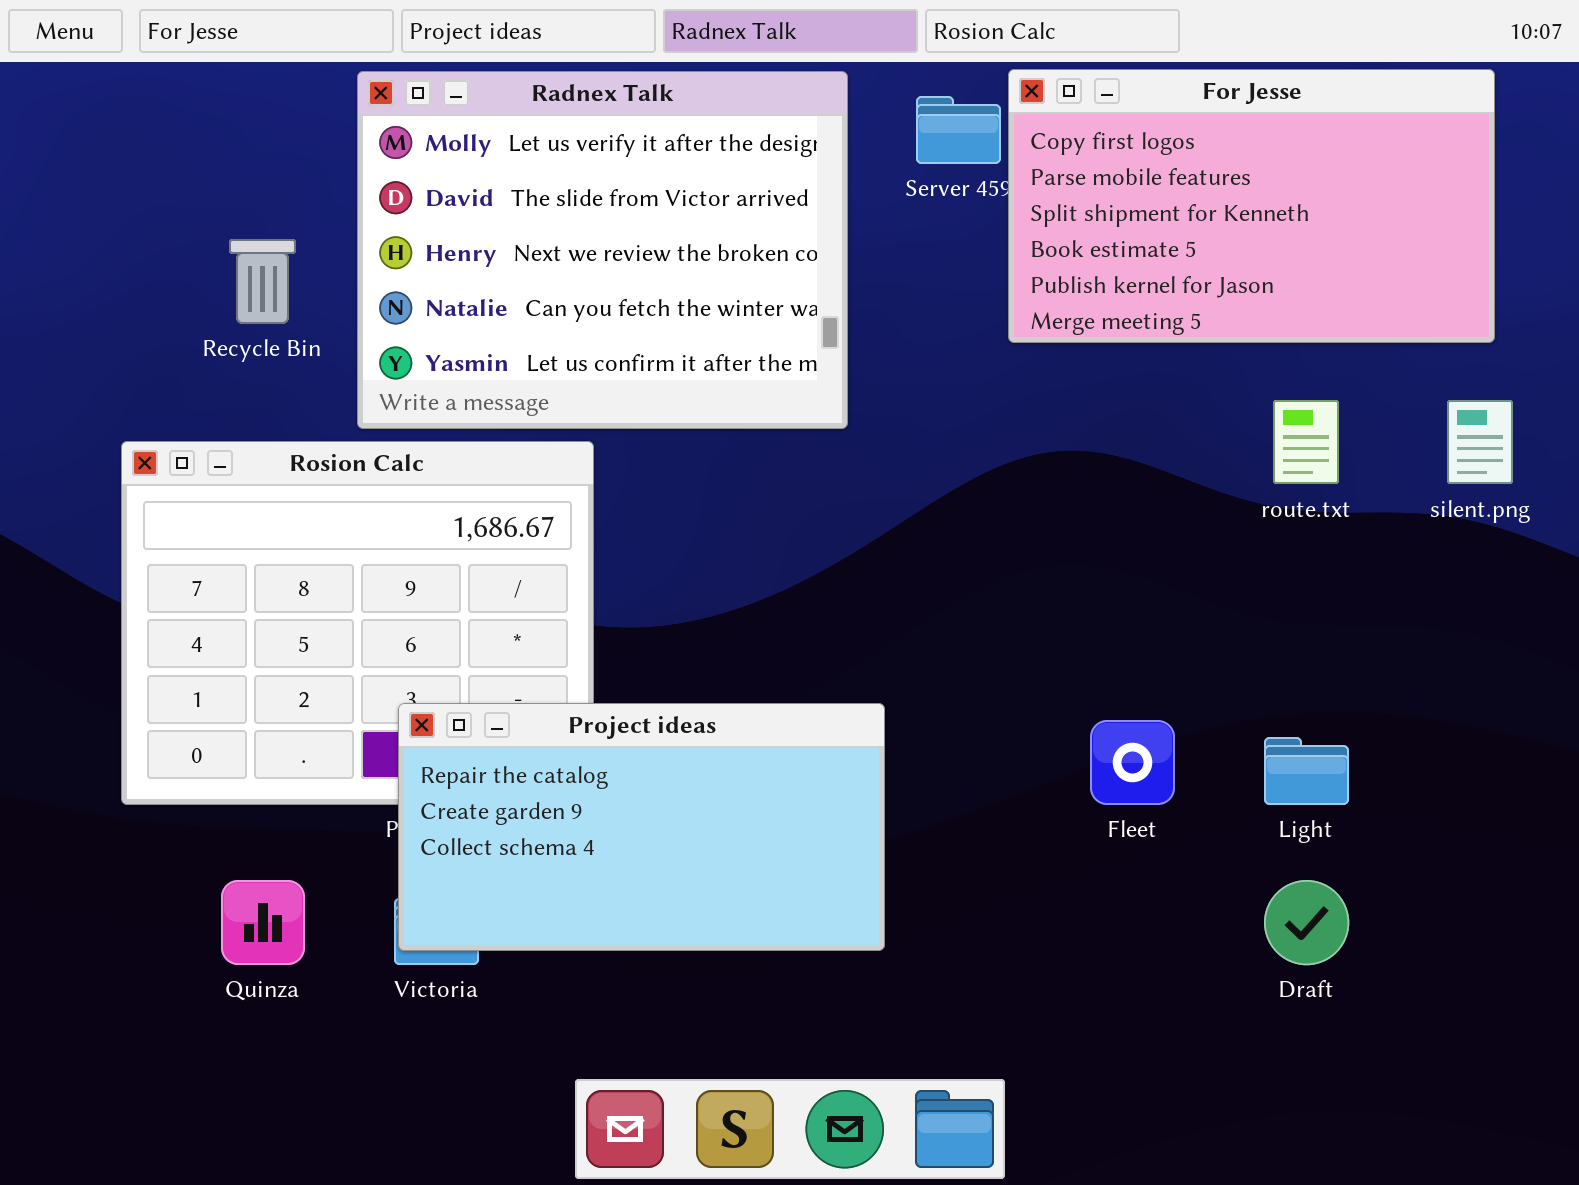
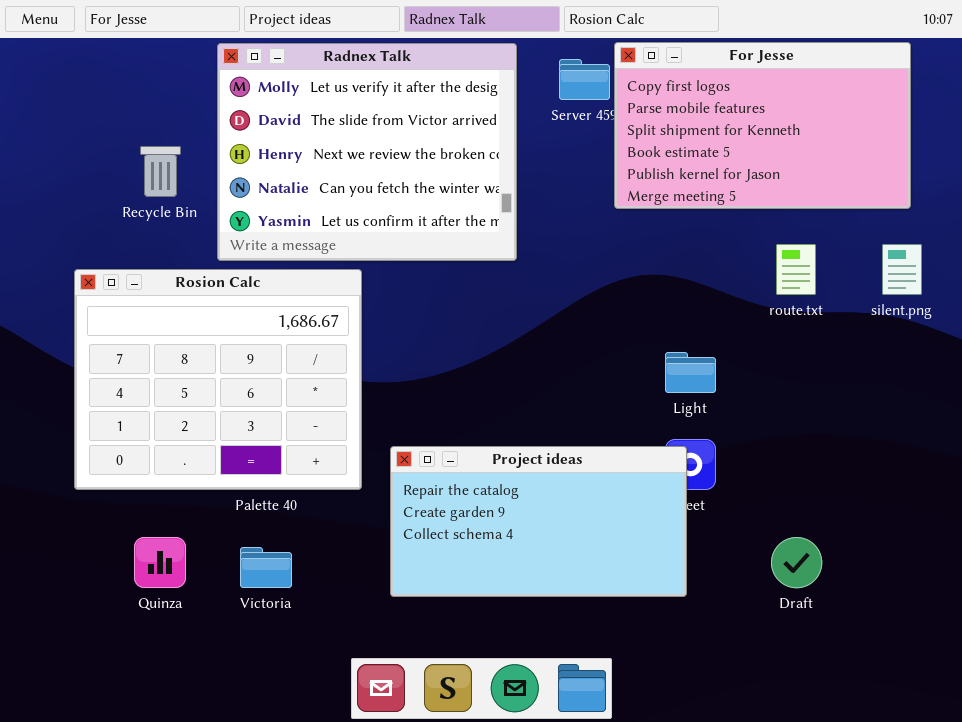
Project ideas: [398,703,885,951] -> [390,446,687,597], moved
Light: [1264,737,1349,805] -> [665,352,716,393], moved

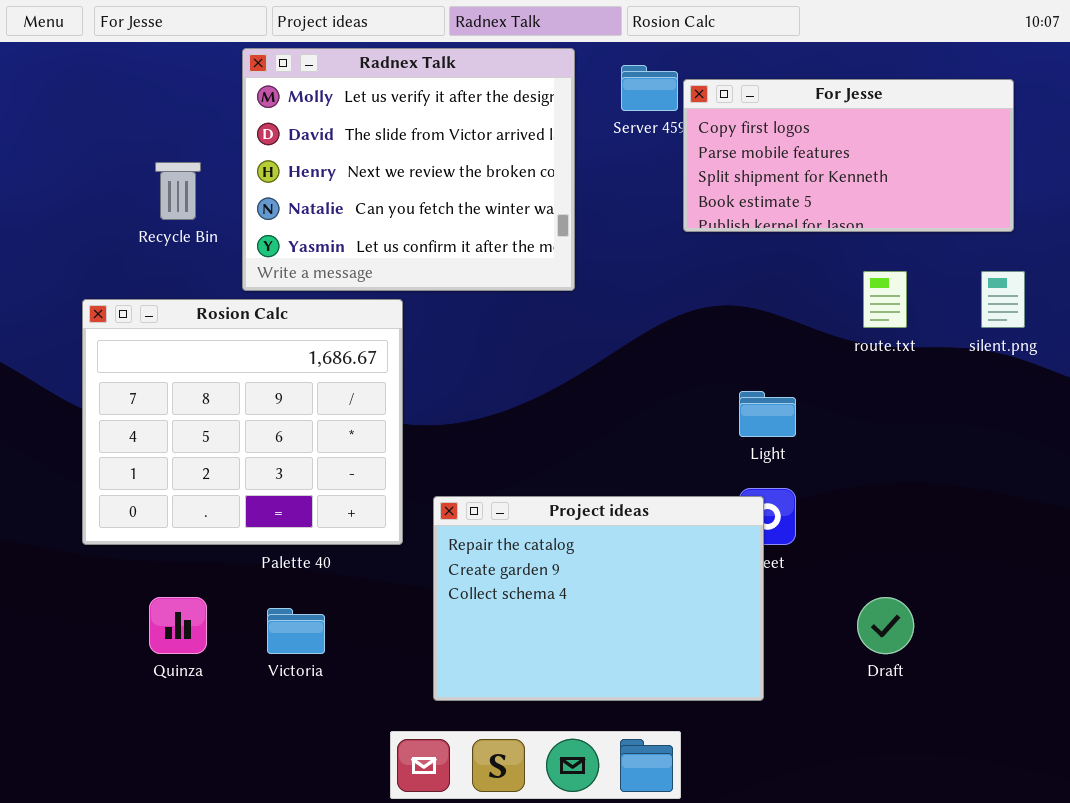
For Jesse: [614,42,911,209] -> [683,79,1014,232], resized
Project ideas: [390,446,687,597] -> [433,496,764,701], resized

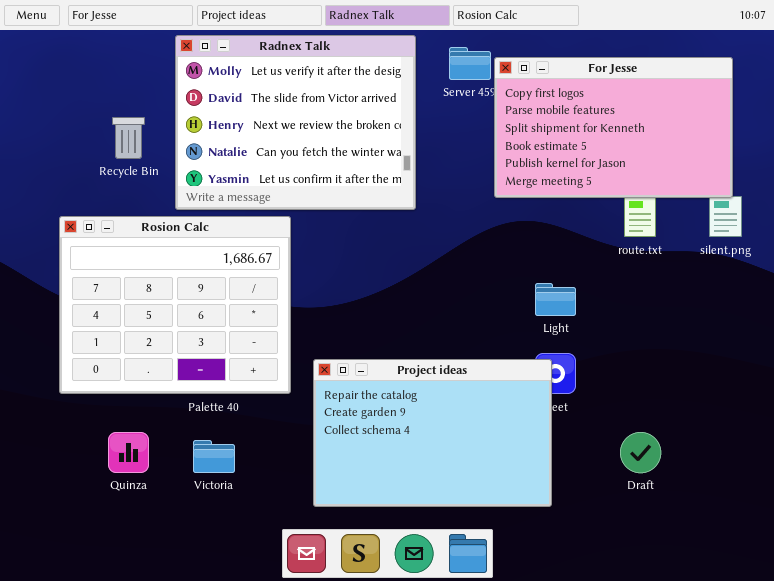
For Jesse: [683,79,1014,232] -> [494,57,733,198], resized

